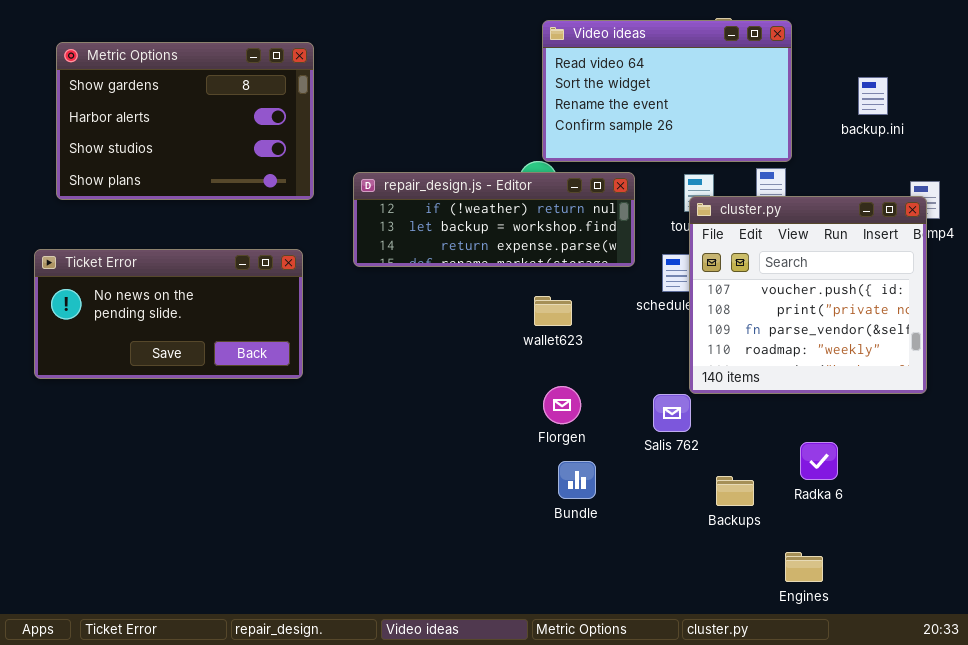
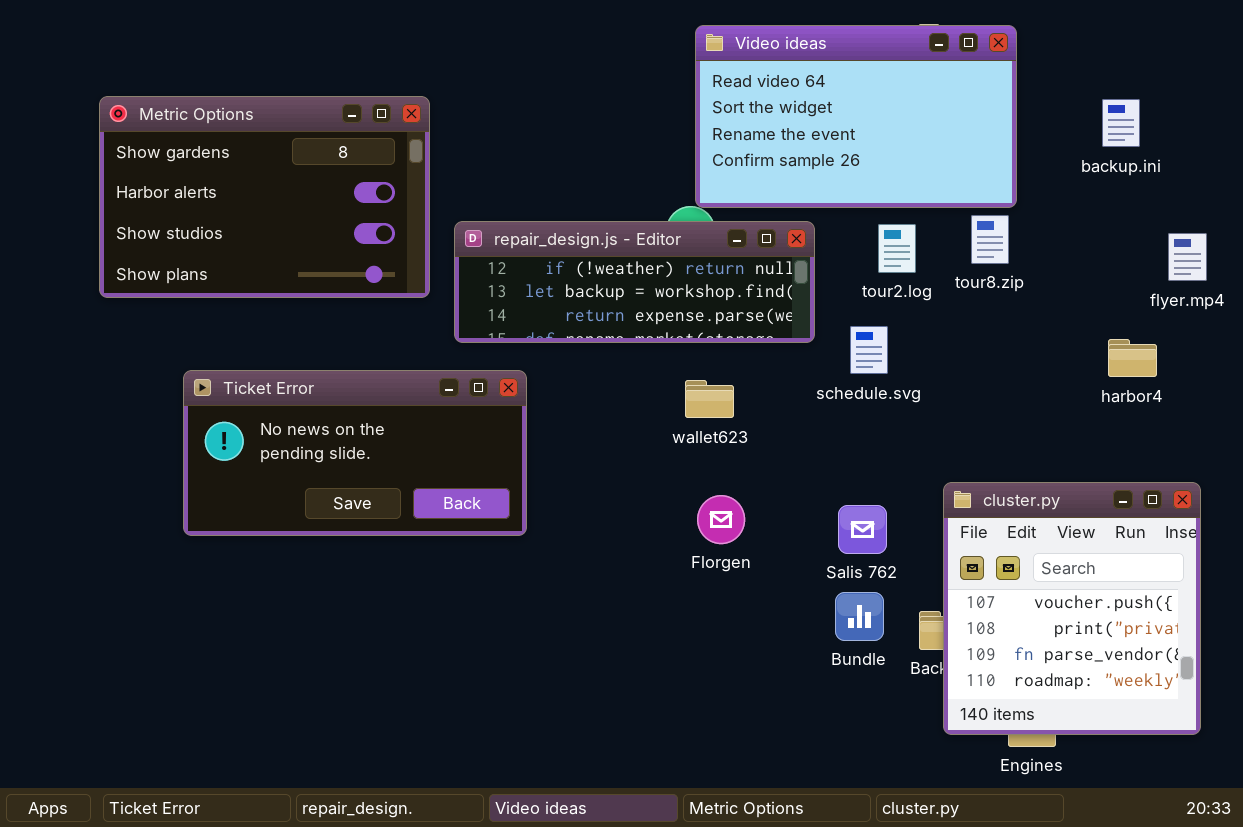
Metric Options: [56,42,314,200] -> [99,96,430,298], moved
cluster.py: [689,196,927,394] -> [943,482,1201,735], moved, resized
Ticket Error: [34,249,303,379] -> [183,370,527,536], moved
Bundle: [558,461,596,499] -> [835,592,884,641], moved

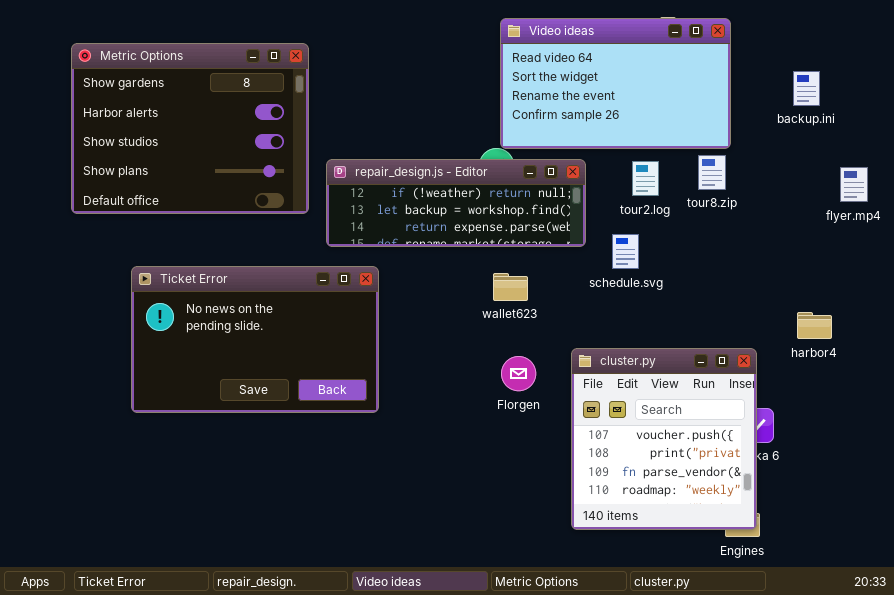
Metric Options: [99,96,430,298] -> [71,43,309,214], resized
harbor4: [1108,339,1157,377] -> [797,312,832,339], moved
Ticket Error: [183,370,527,536] -> [131,266,379,413], resized
cluster.py: [943,482,1201,735] -> [571,348,757,530], moved

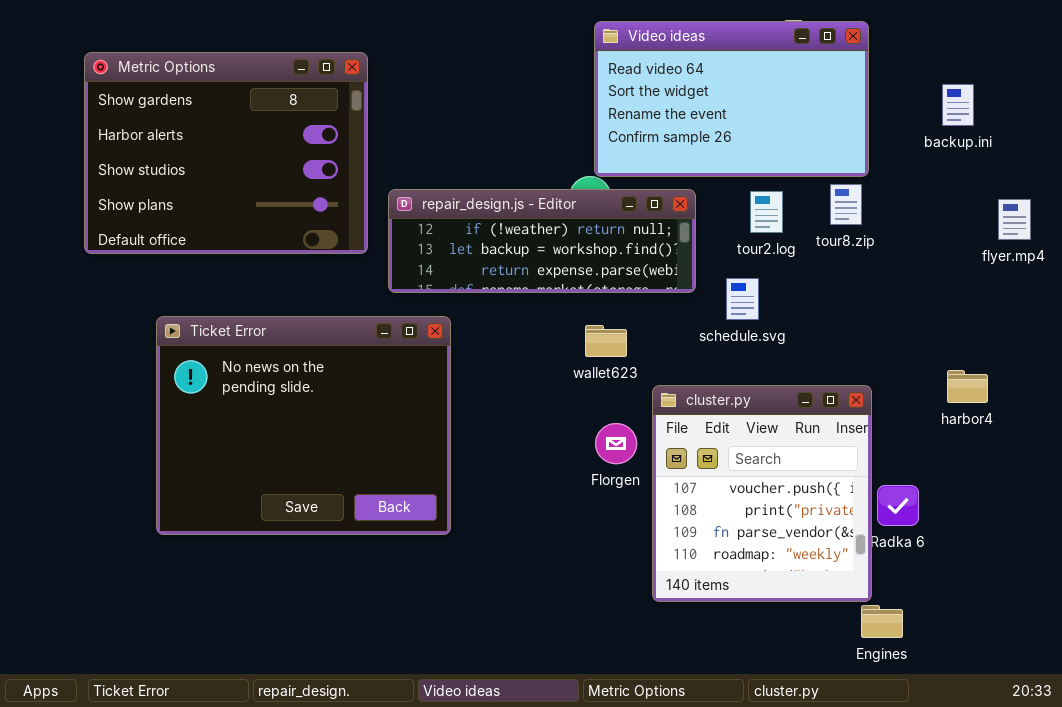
Ticket Error: [131,266,379,413] -> [156,316,451,535], resized
cluster.py: [571,348,757,530] -> [652,385,872,602], moved

